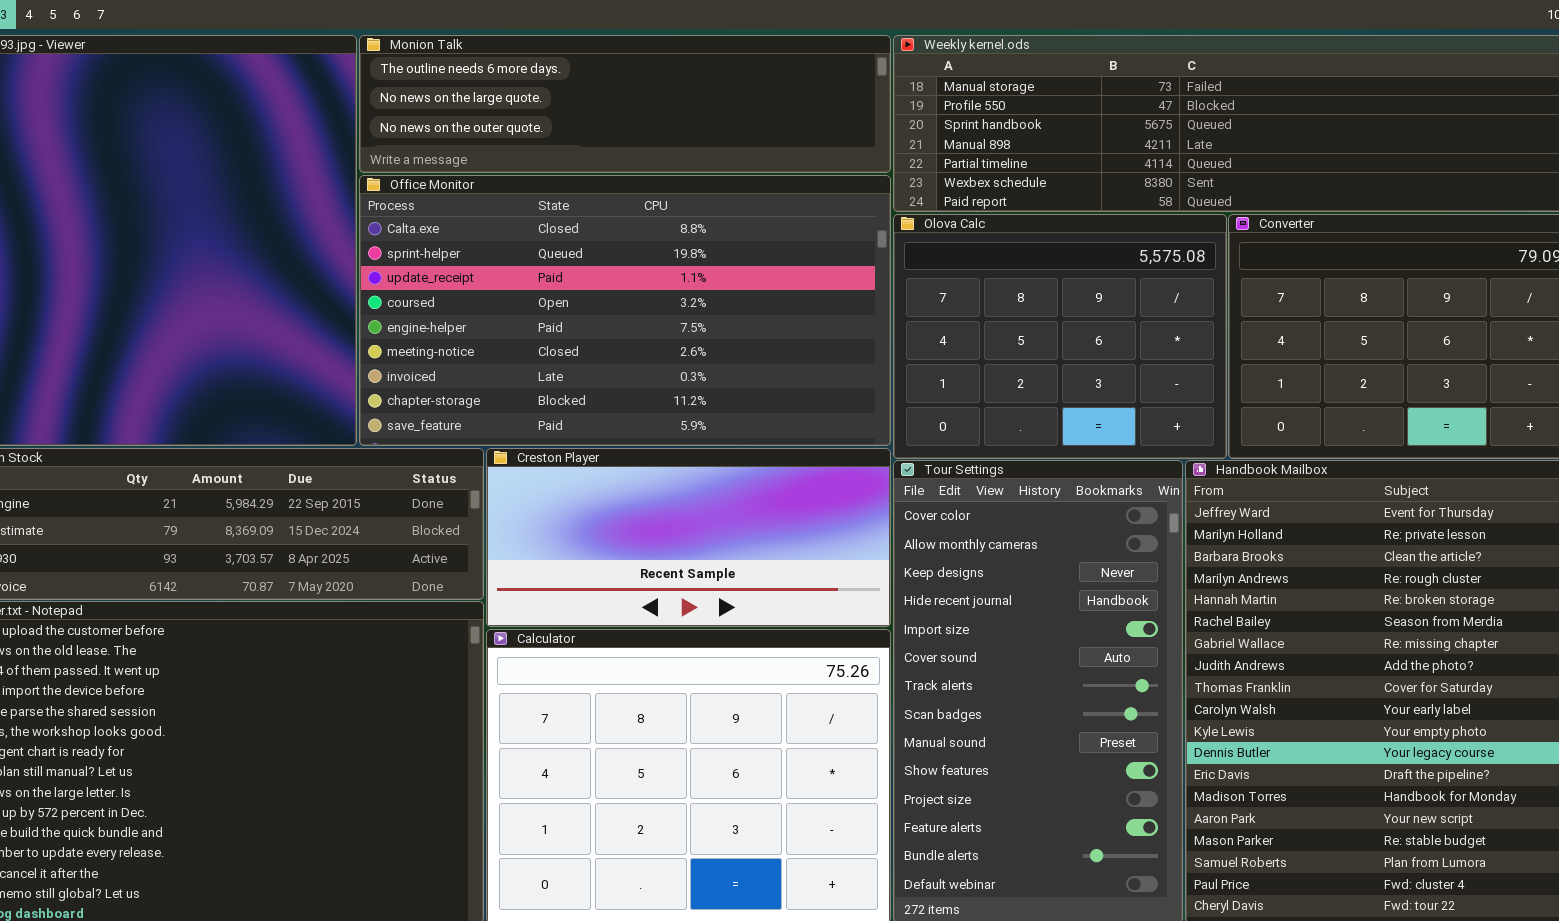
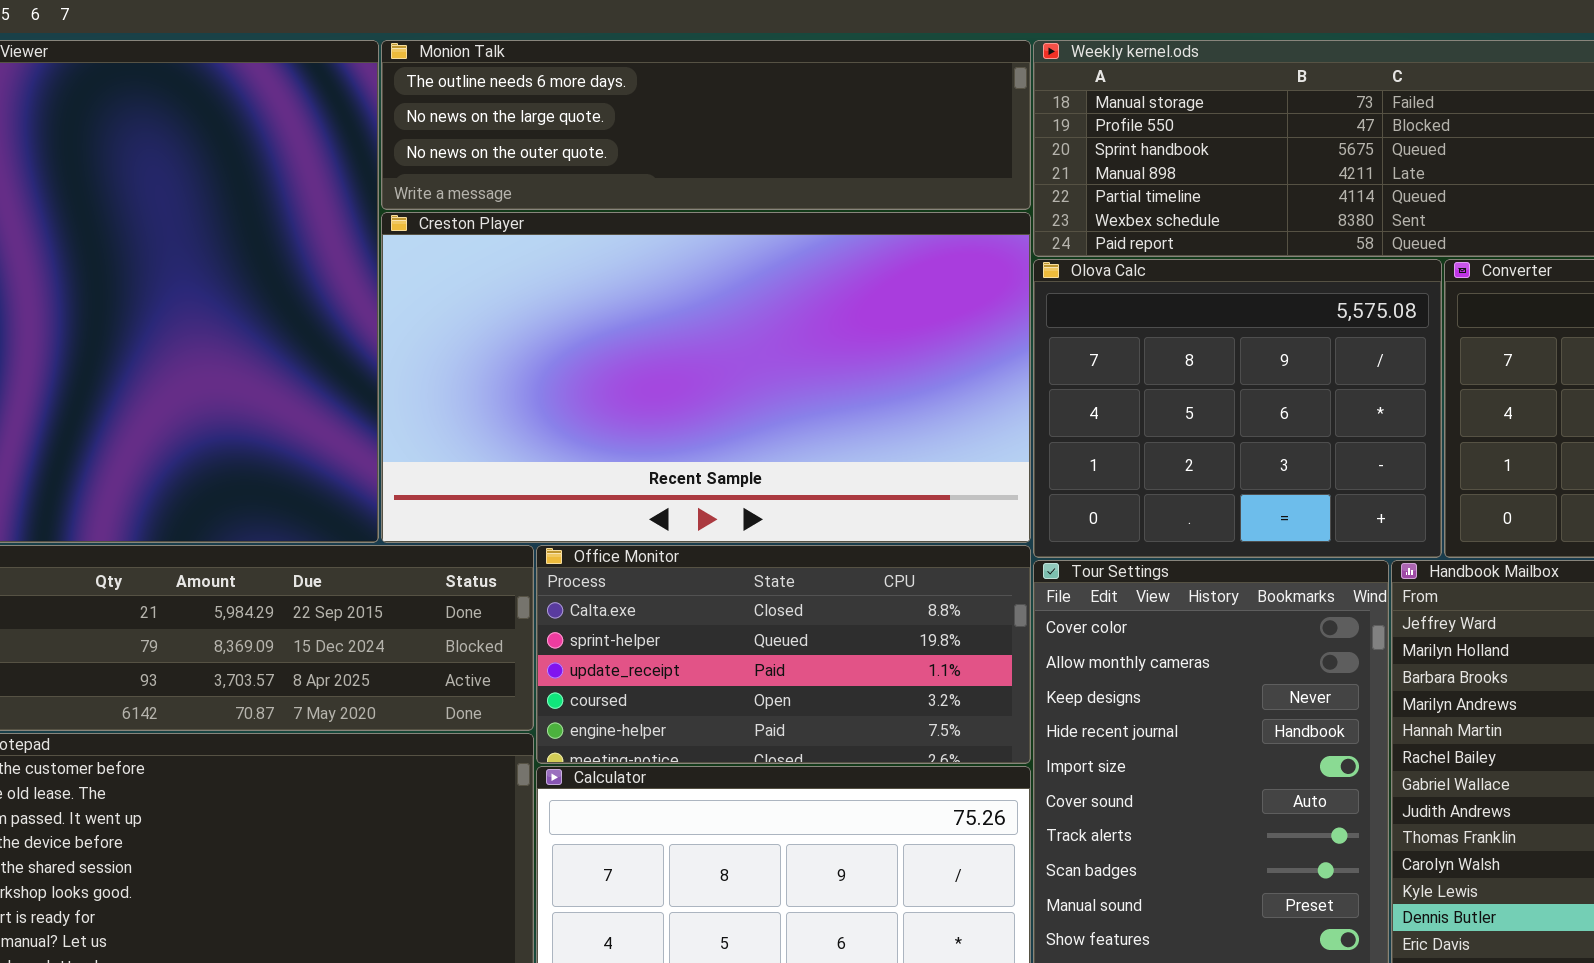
Office Monitor: [359,175,891,446] -> [536,545,1031,764], moved, resized
Creston Player: [486,448,891,627] -> [381,212,1031,543], moved, resized

